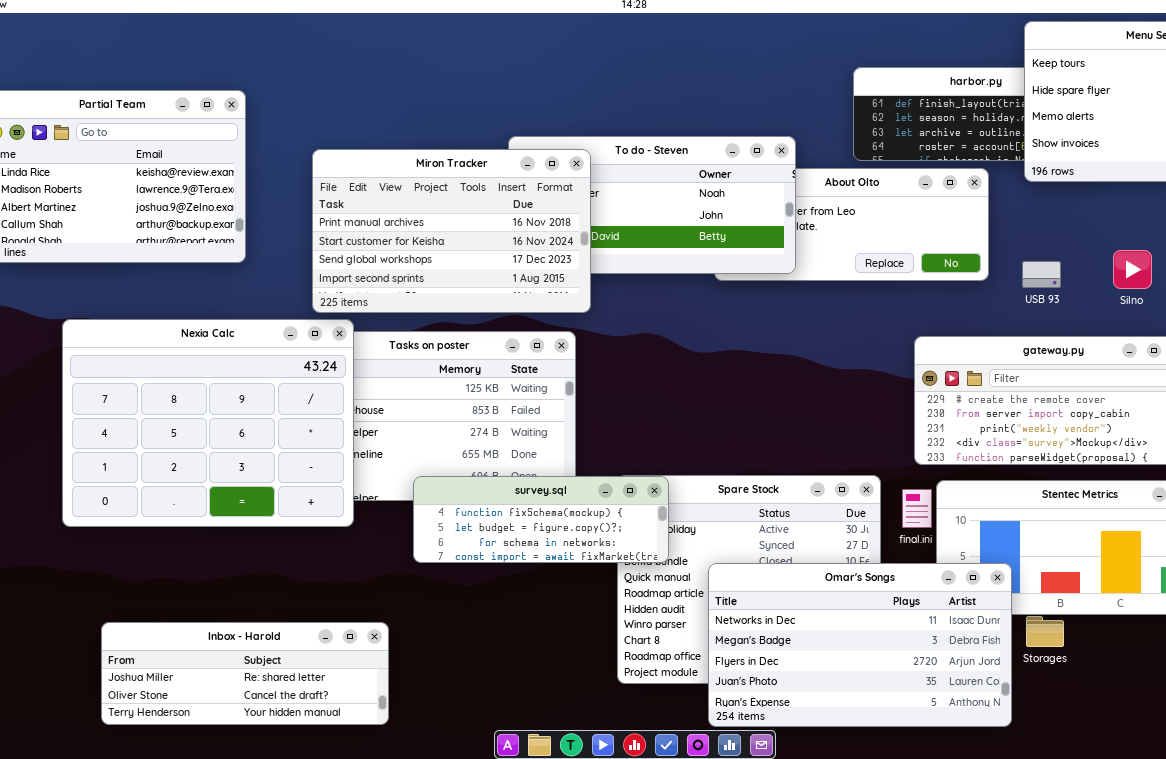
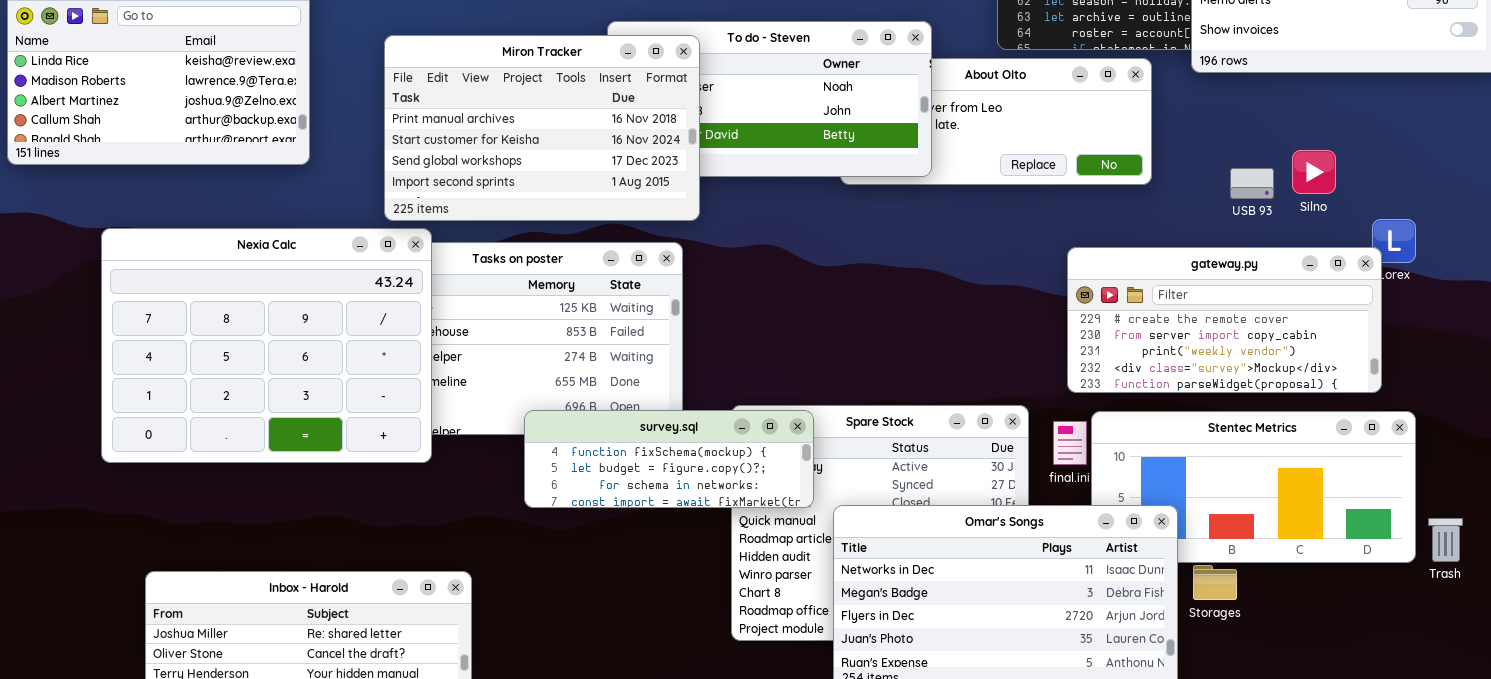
USB 93: [1022,261,1061,288] -> [1230,168,1274,199], moved
survey.sql: [413,476,669,563] -> [524,410,814,508], moved

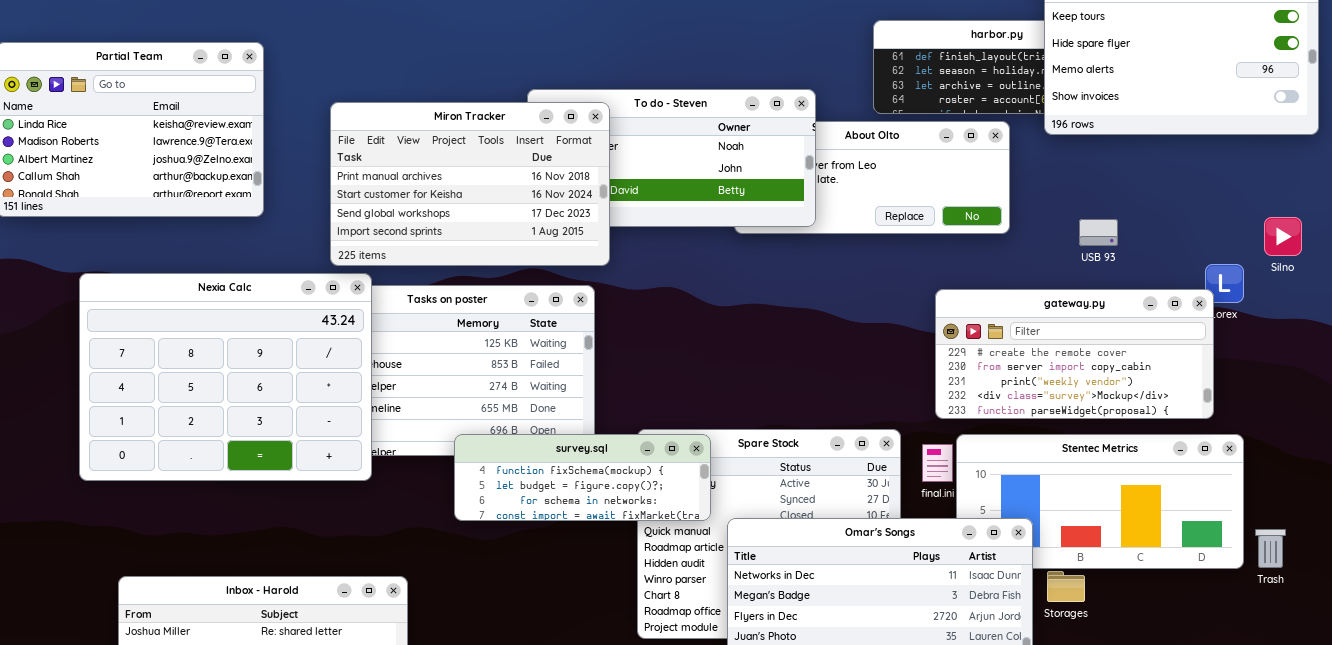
Silno: [1292,150,1336,194] -> [1264,217,1302,256], moved

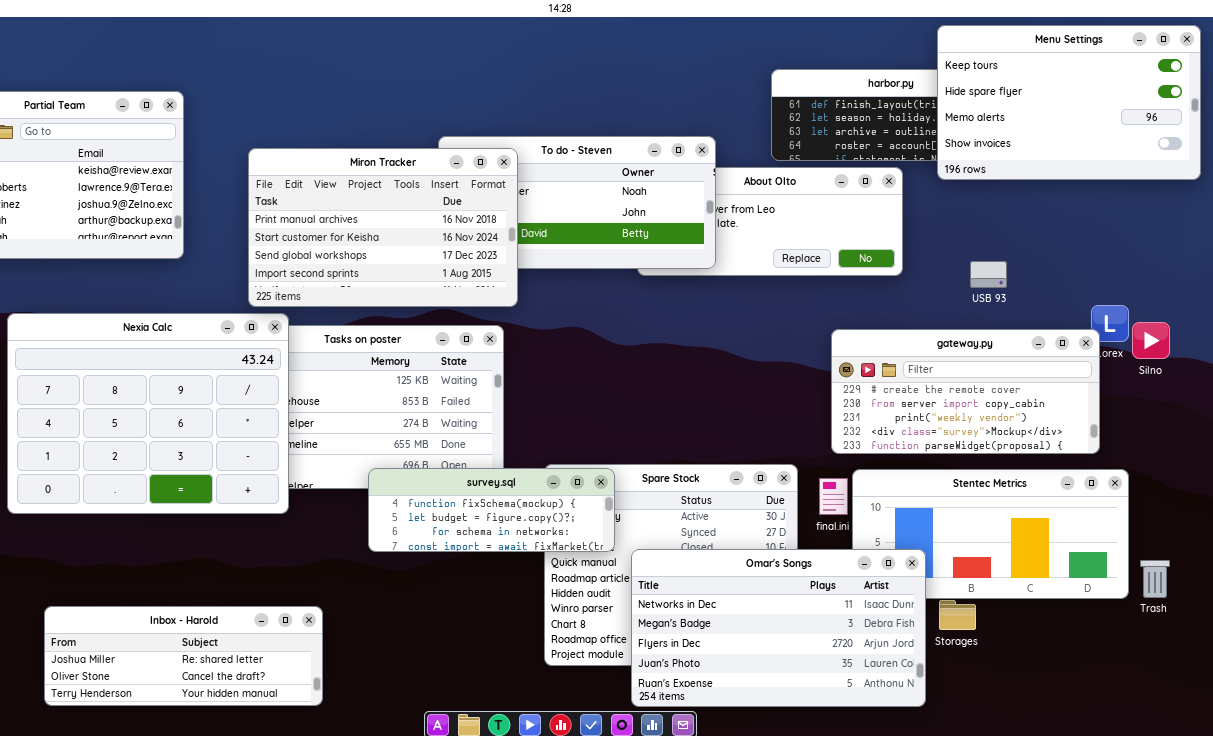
Silno: [1264,217,1302,256] -> [1132,322,1170,359], moved

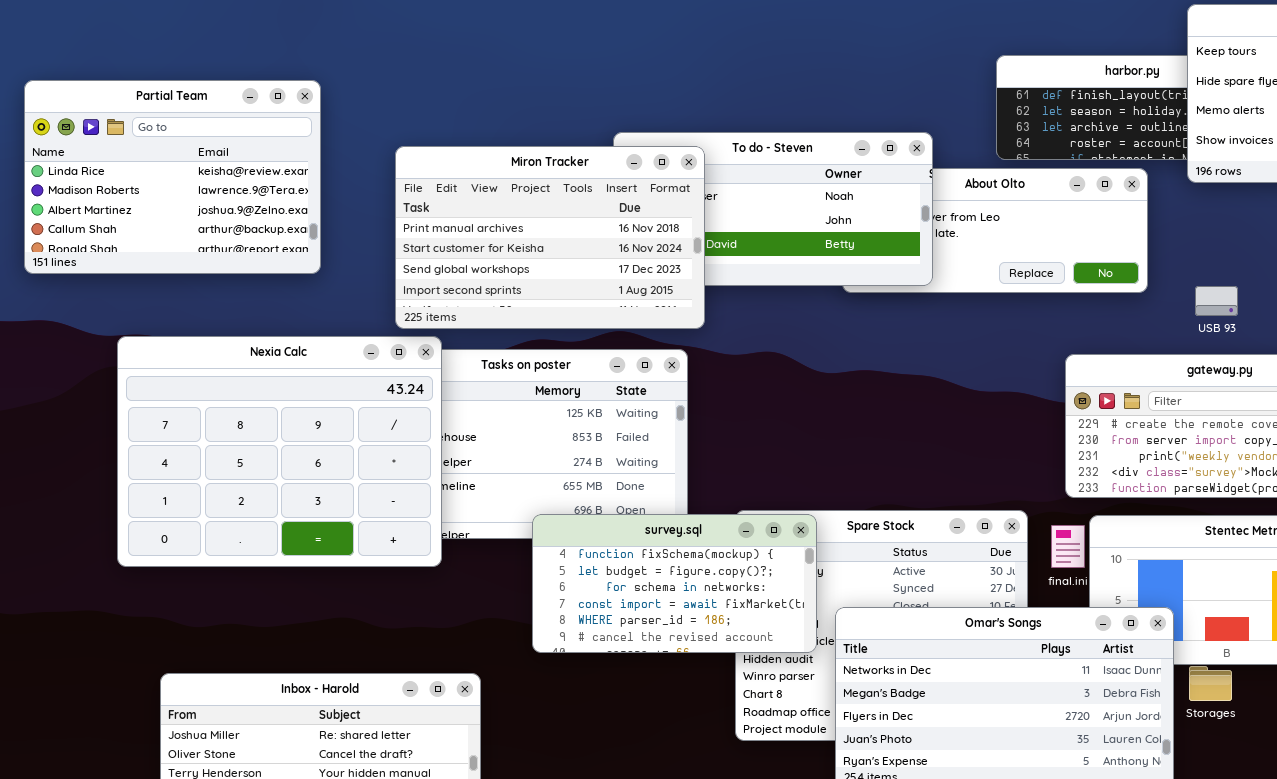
USB 93: [970,261,1007,288] -> [1195,286,1238,316], moved
survey.sql: [368,468,615,552] -> [532,514,817,653], resized

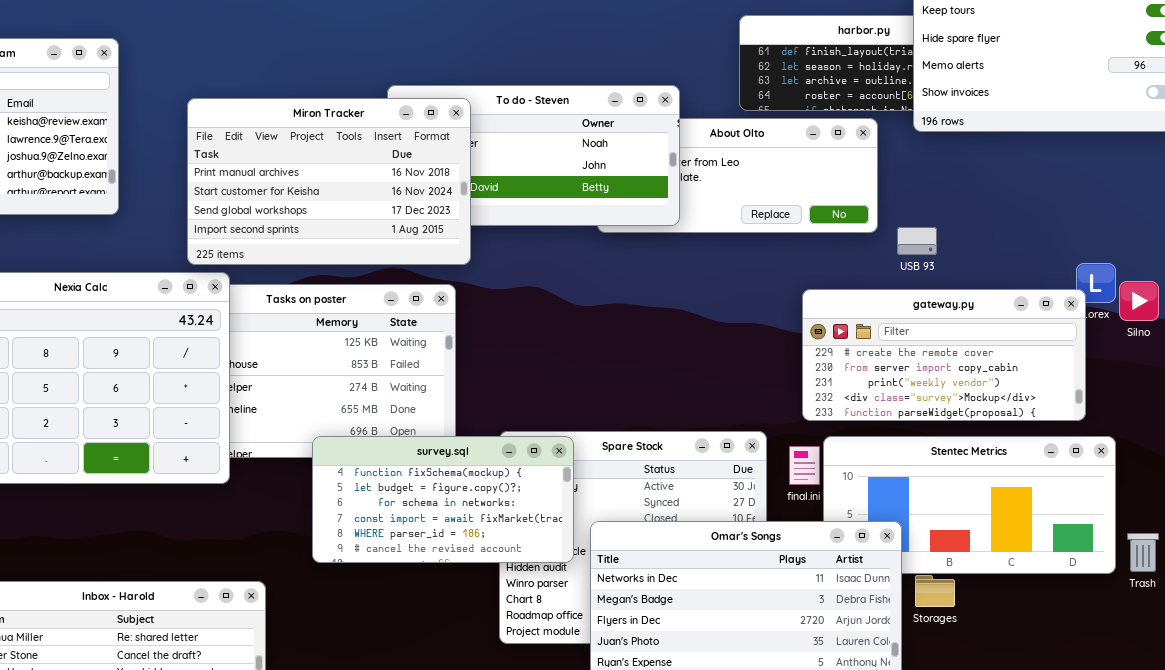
USB 93: [1195,286,1238,316] -> [897,227,937,255], moved

